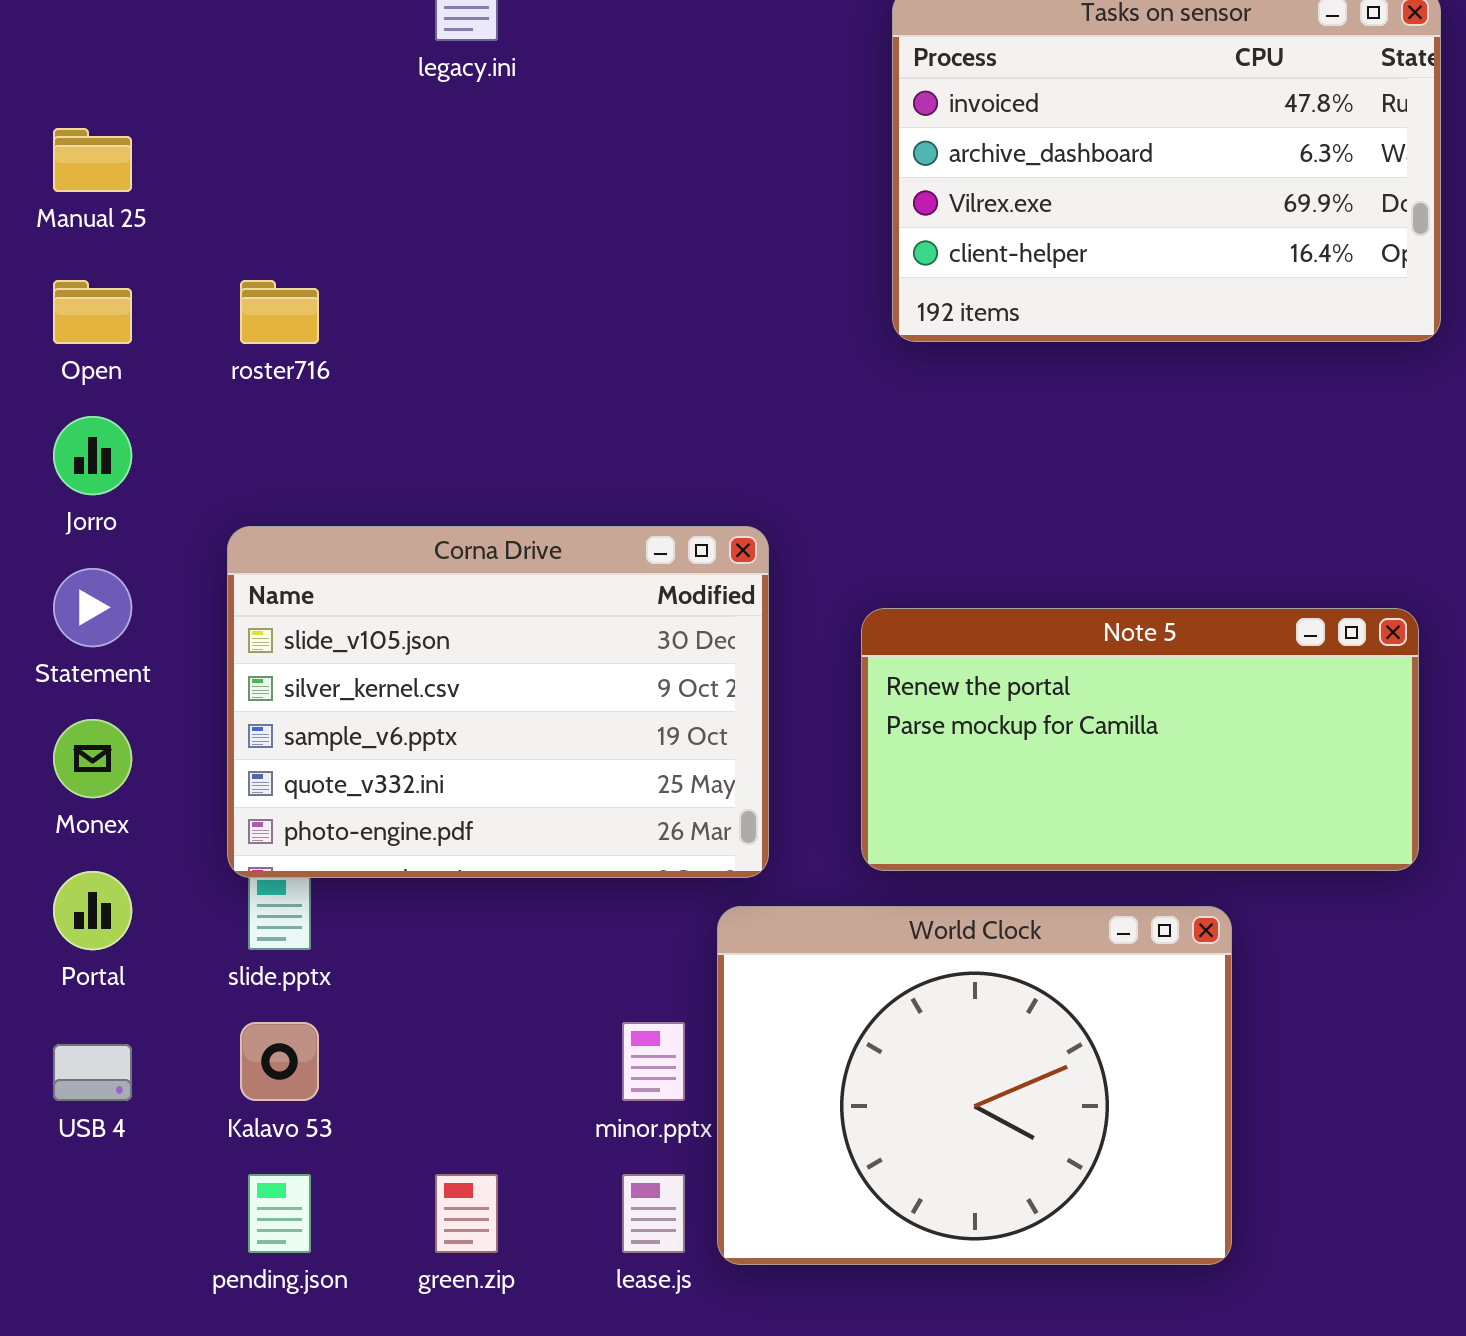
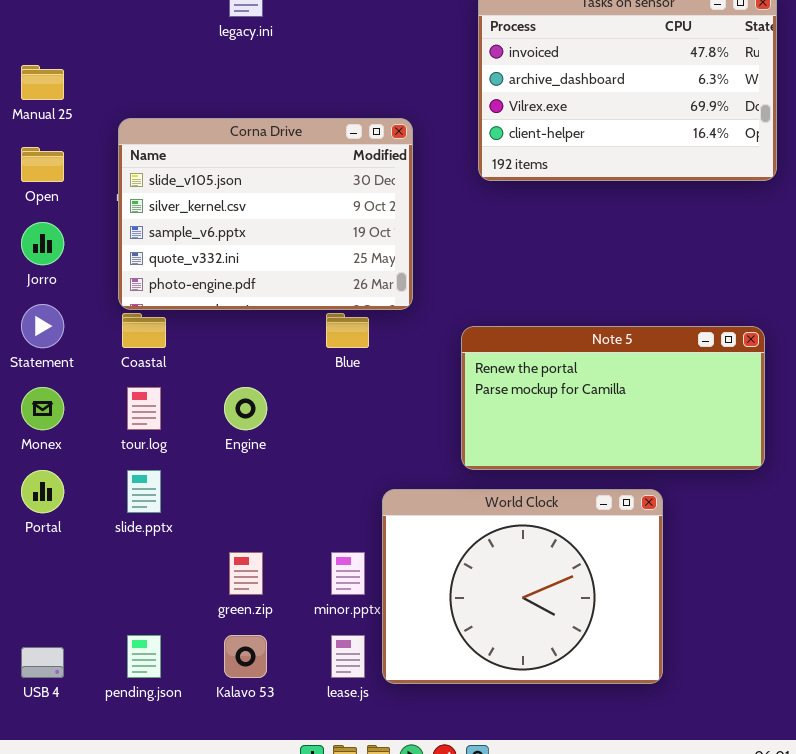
Corna Drive: [227,526,769,878] -> [118,118,413,310], moved
Kalavo 53: [240,1022,319,1101] -> [224,635,267,678], moved
USB 4: [53,1044,132,1101] -> [21,647,64,678], moved
green.zip: [435,1174,498,1253] -> [229,552,263,595], moved

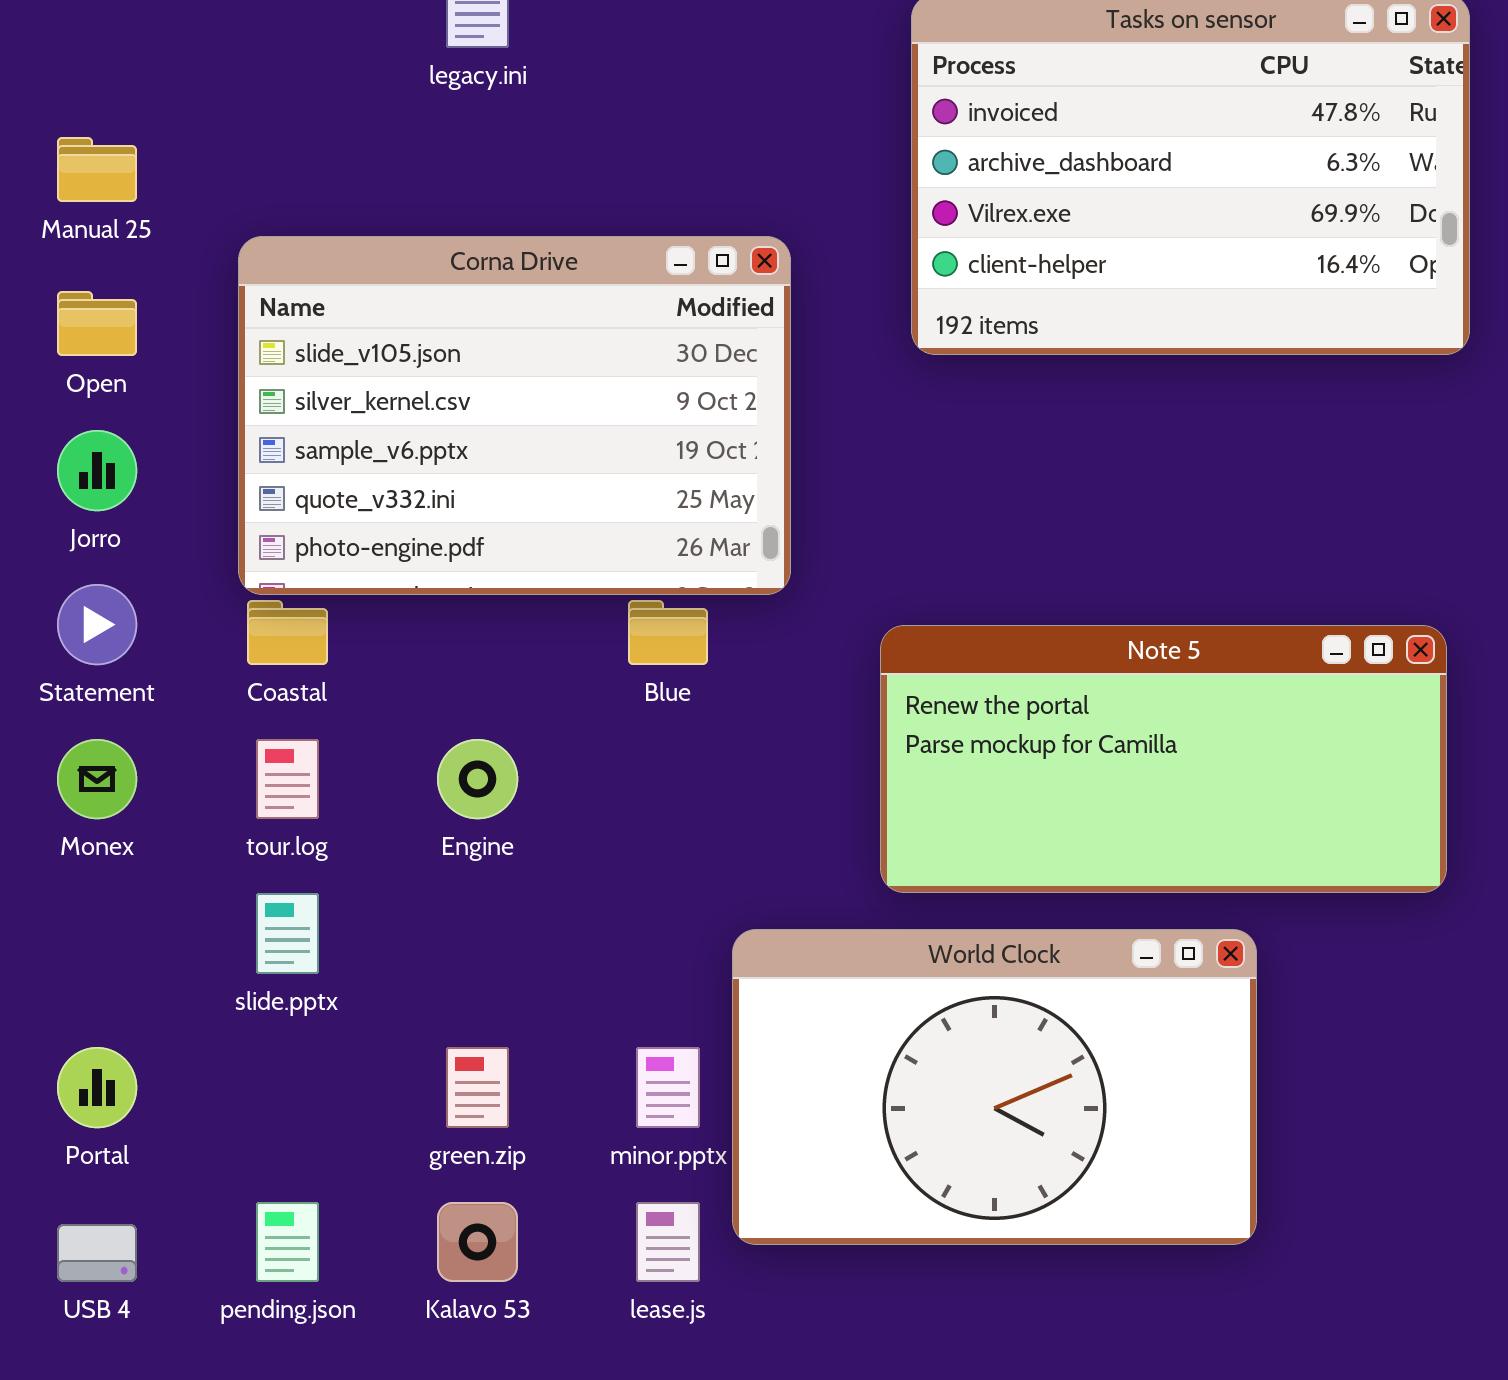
Portal: [21,470,64,513] -> [57,1047,137,1128], moved
World Clock: [382,489,663,684] -> [732,929,1257,1245], resized

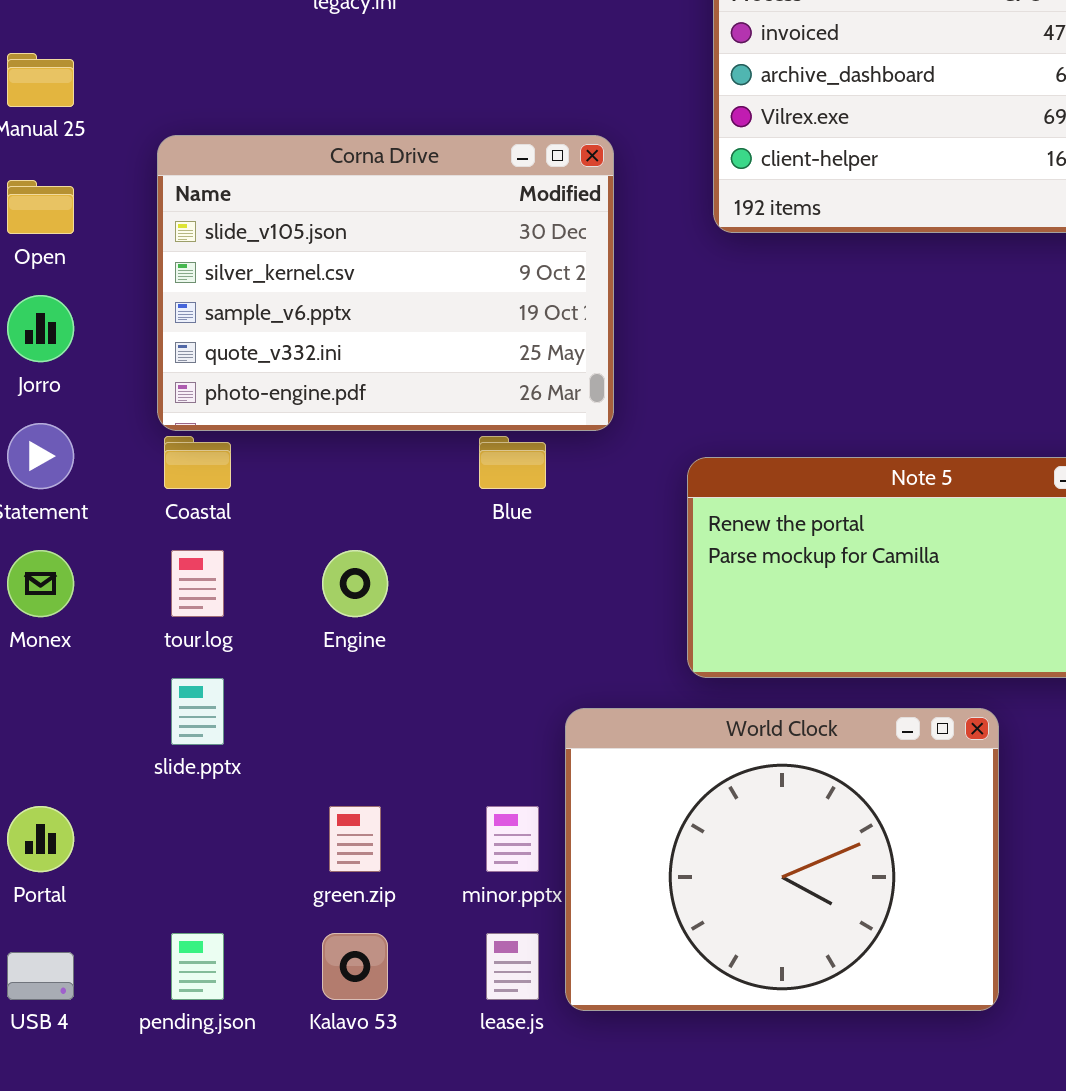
World Clock: [732,929,1257,1245] -> [565,708,999,1011], resized

